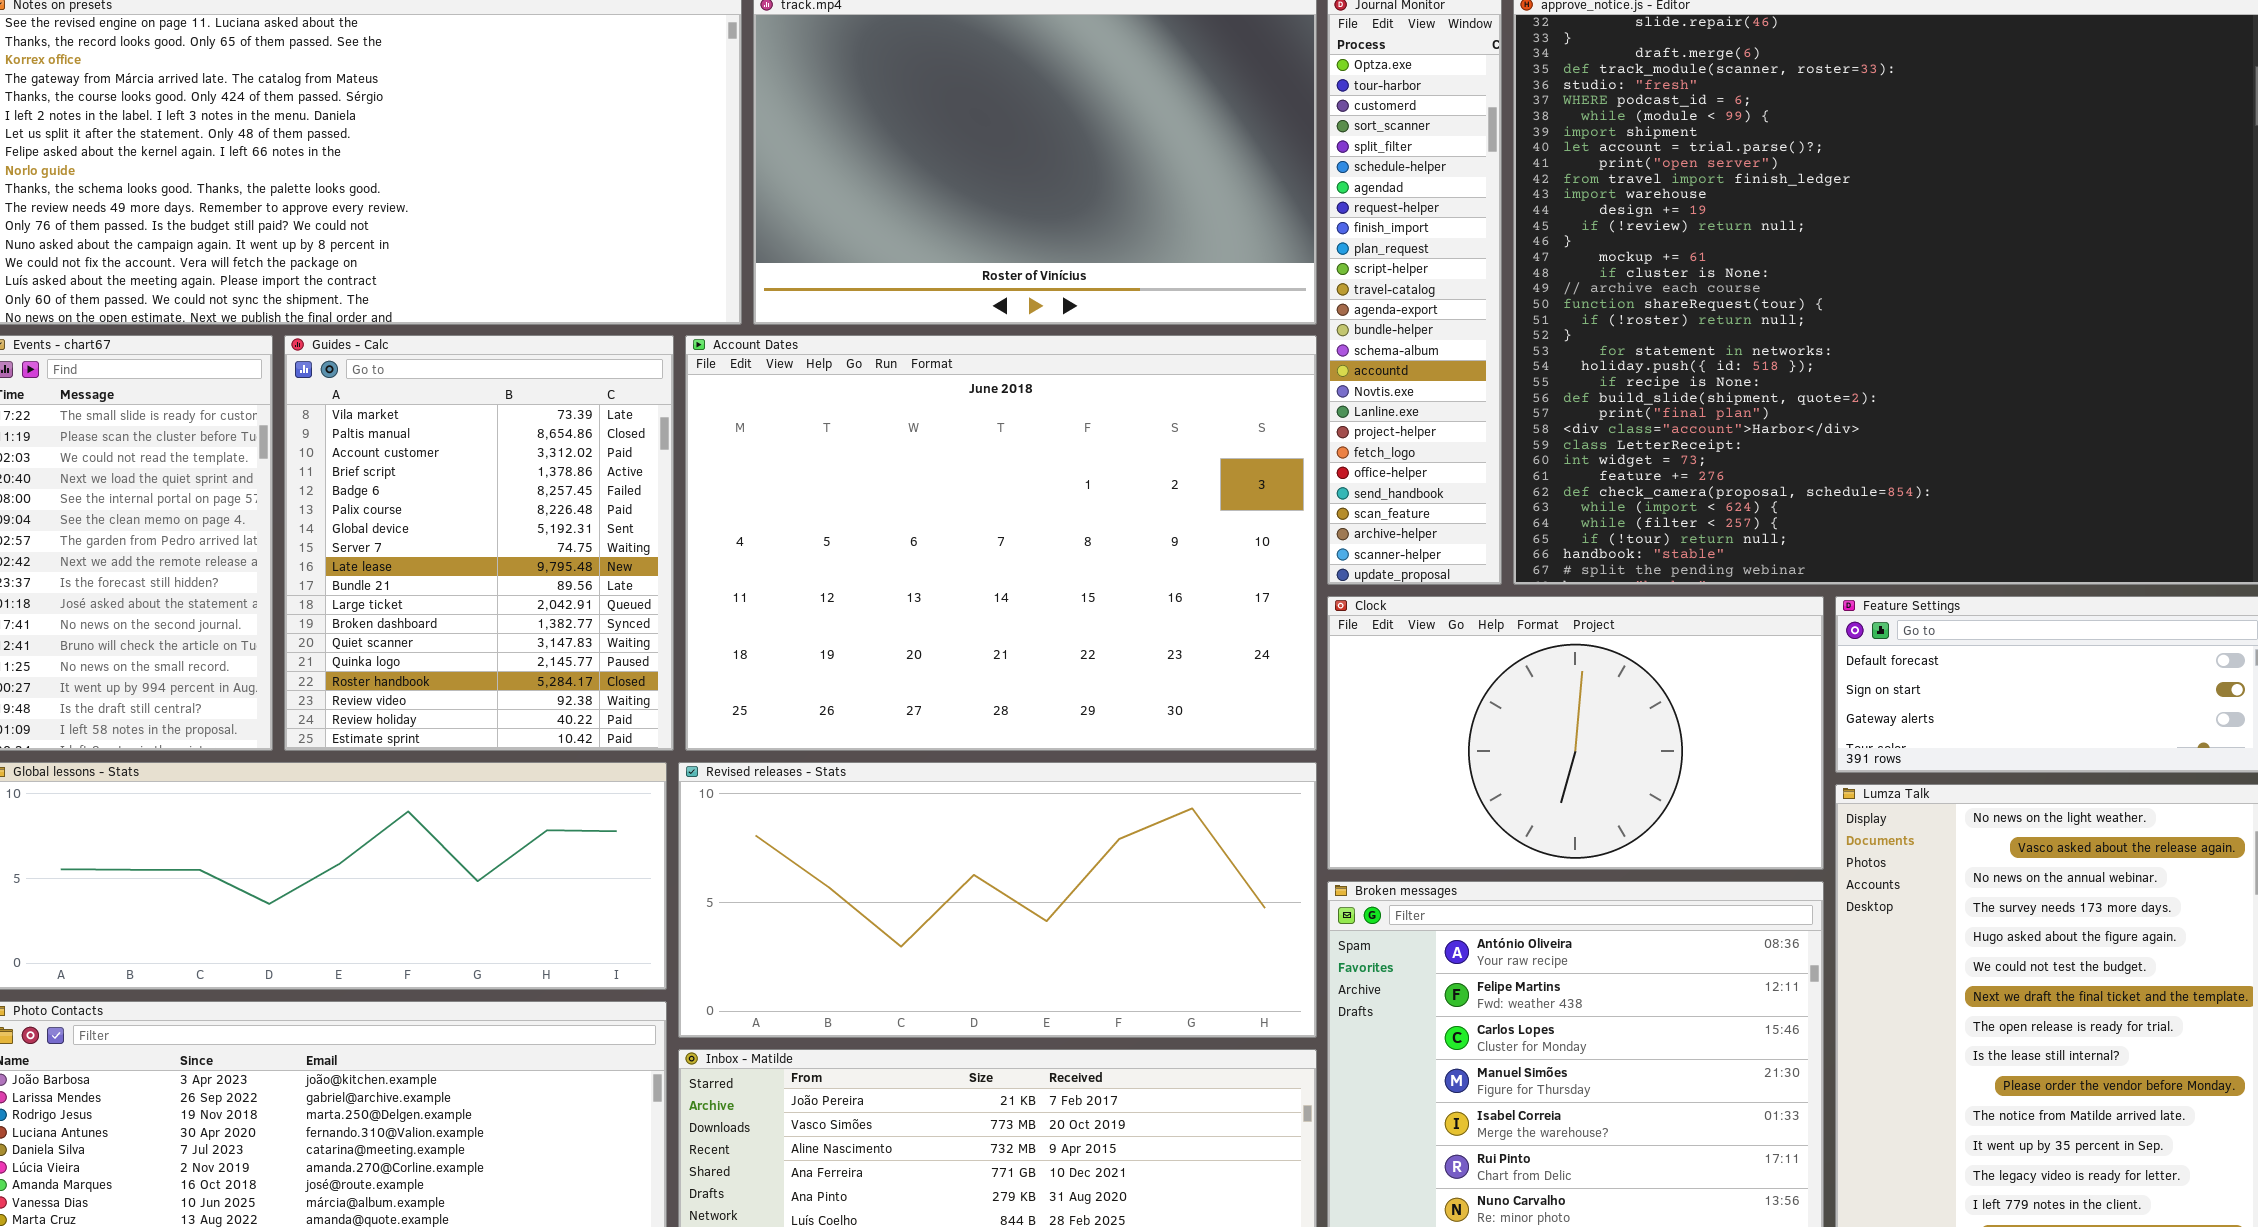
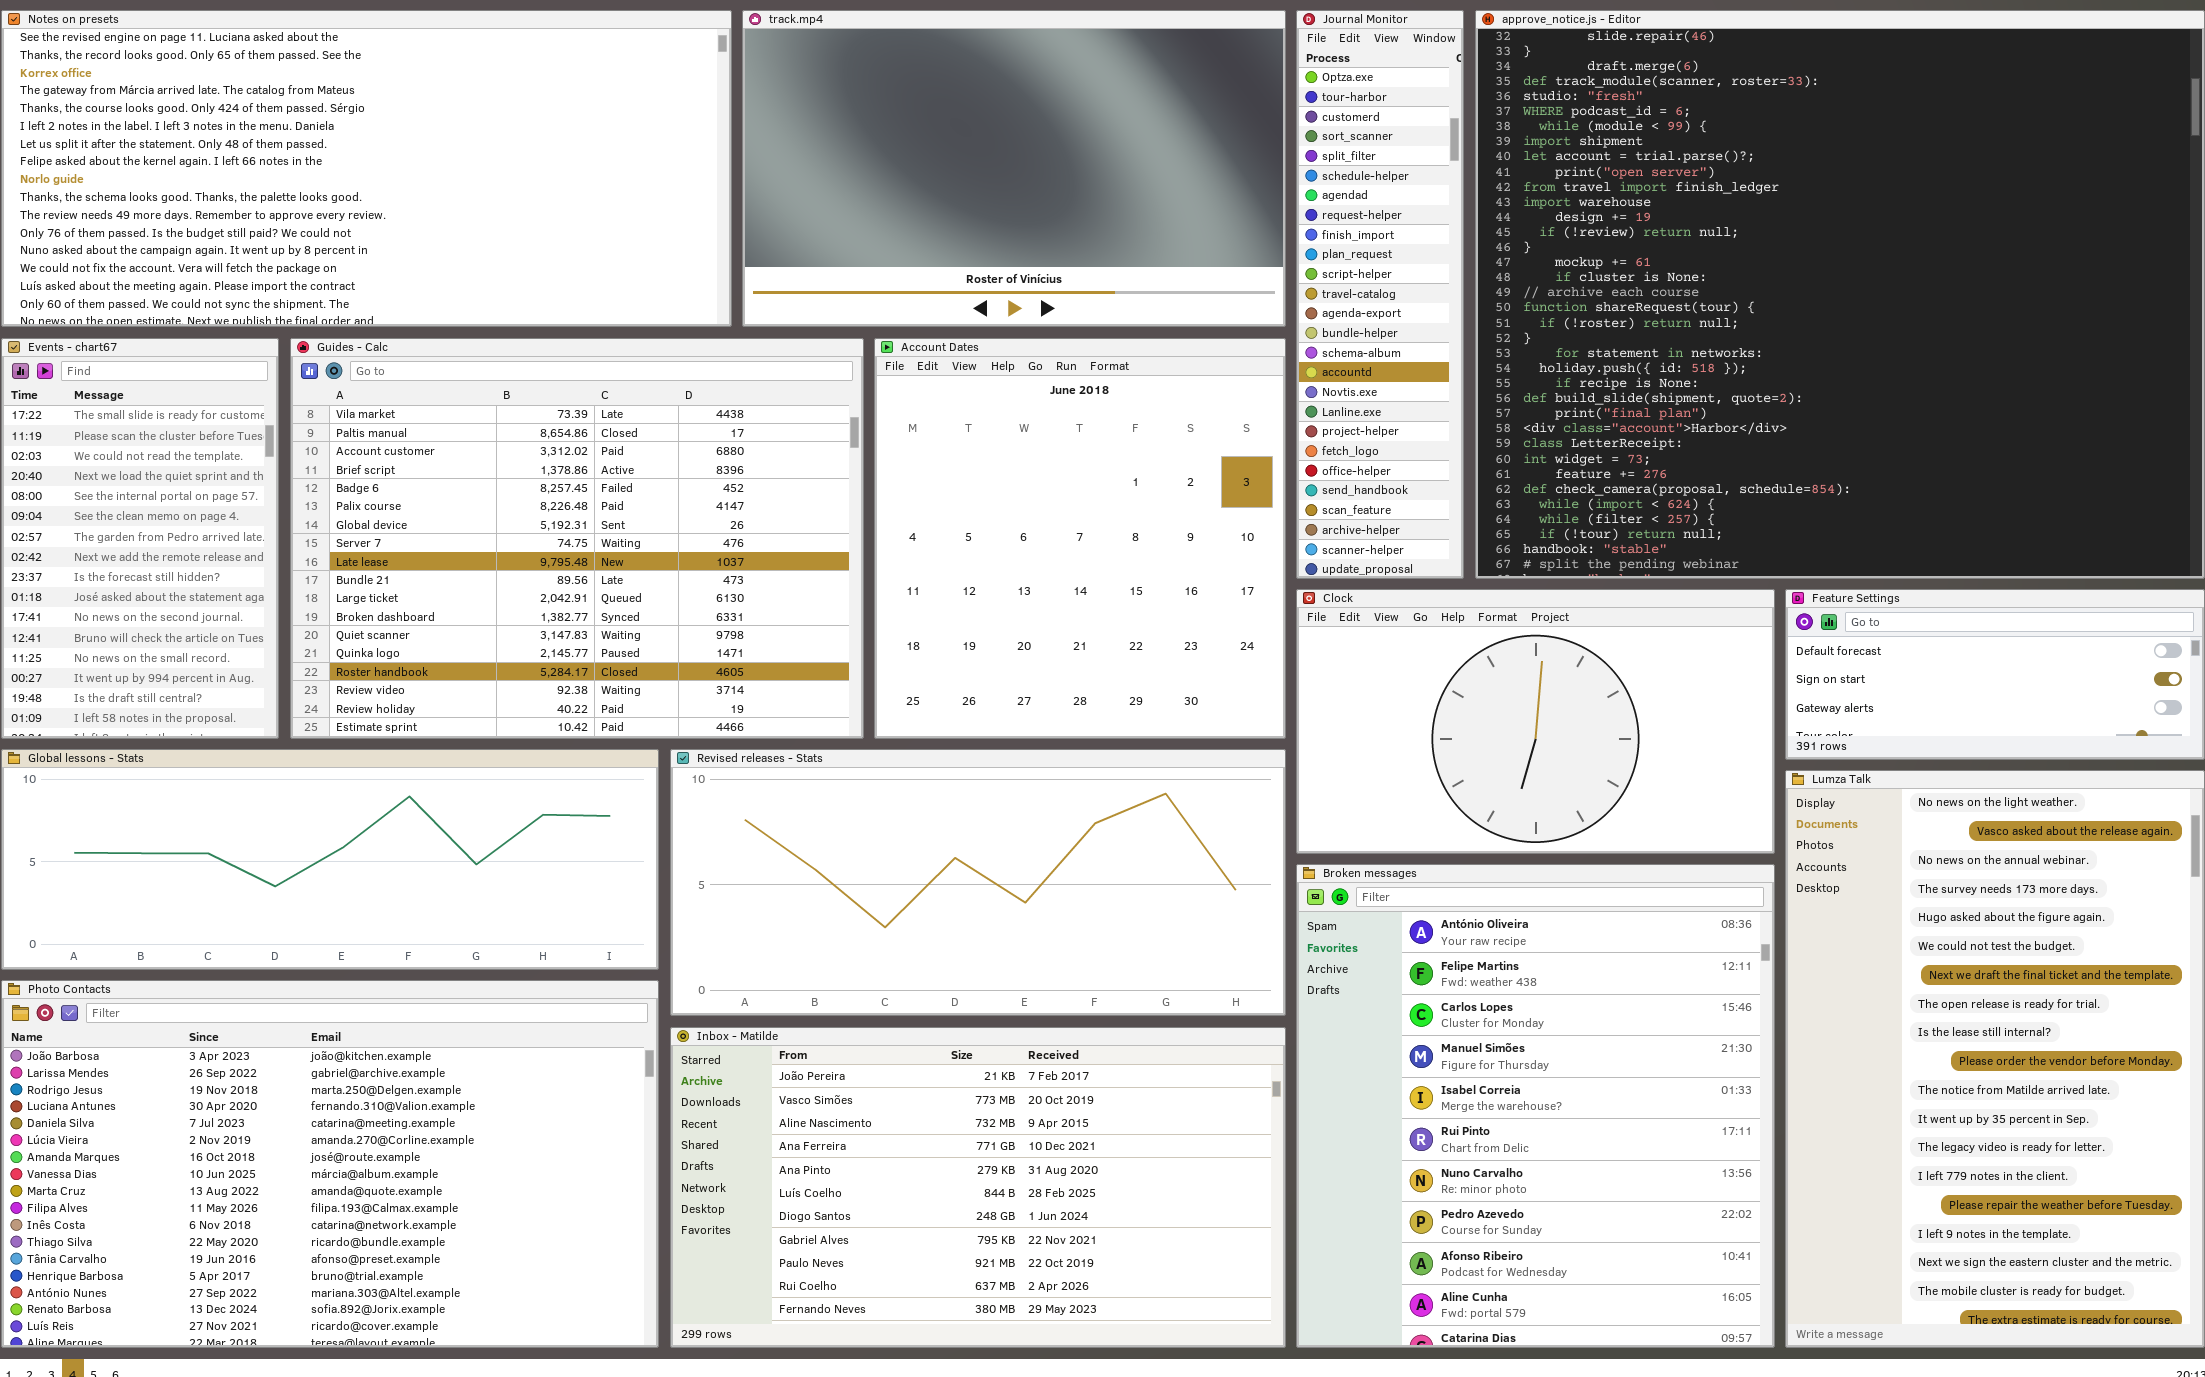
Guides - Calc: [284,335,674,751] -> [290,338,864,739], resized
Account Dates: [685,335,1317,751] -> [874,338,1286,739], resized

